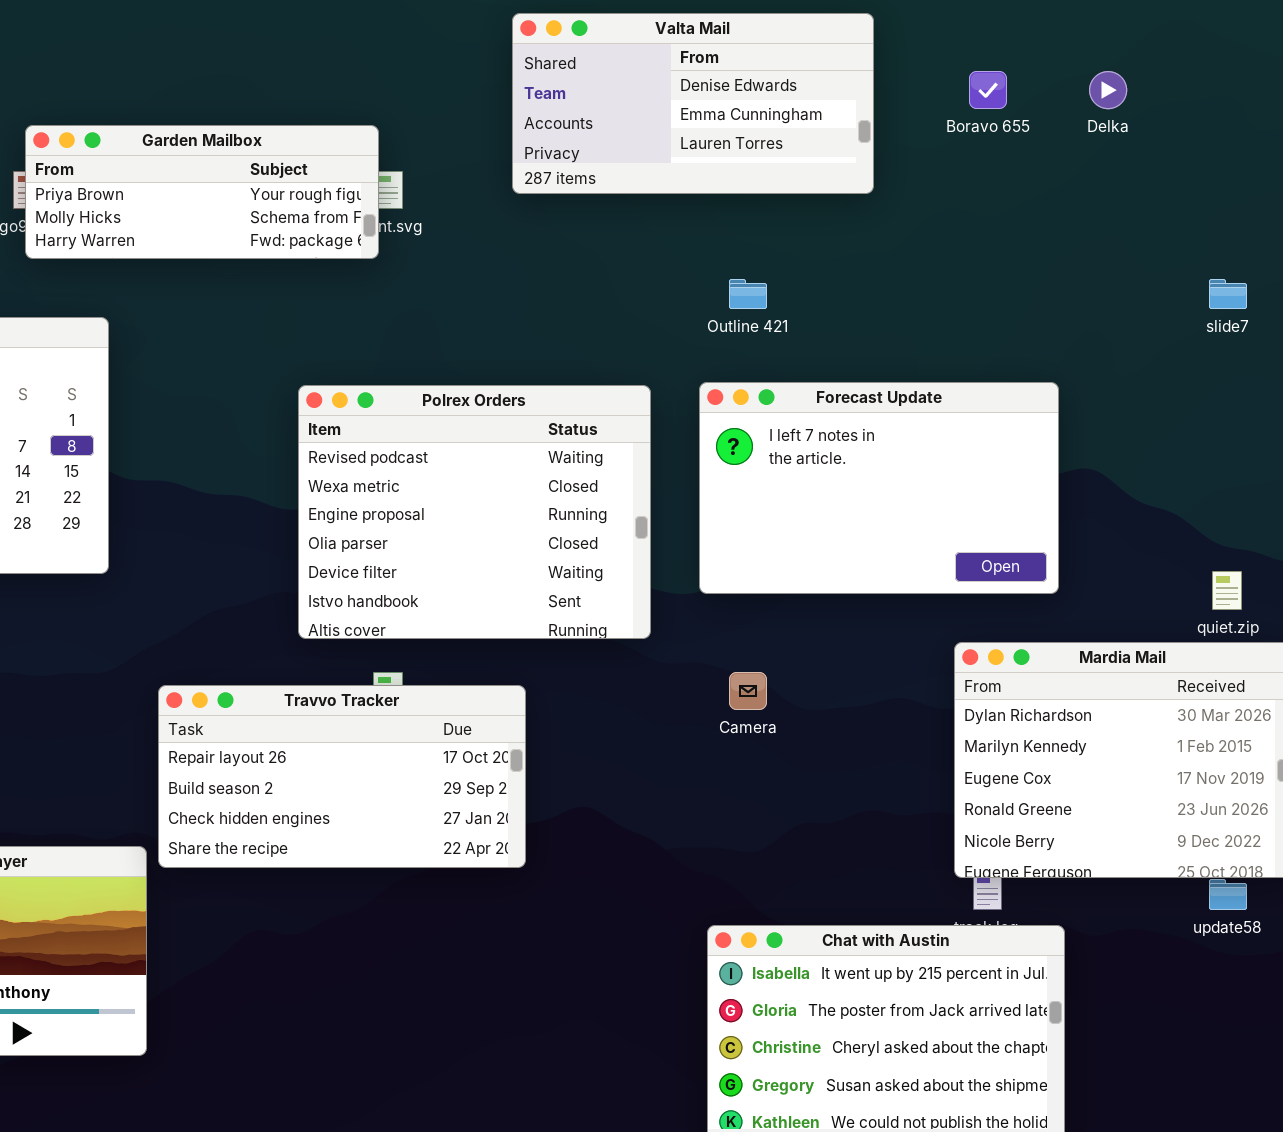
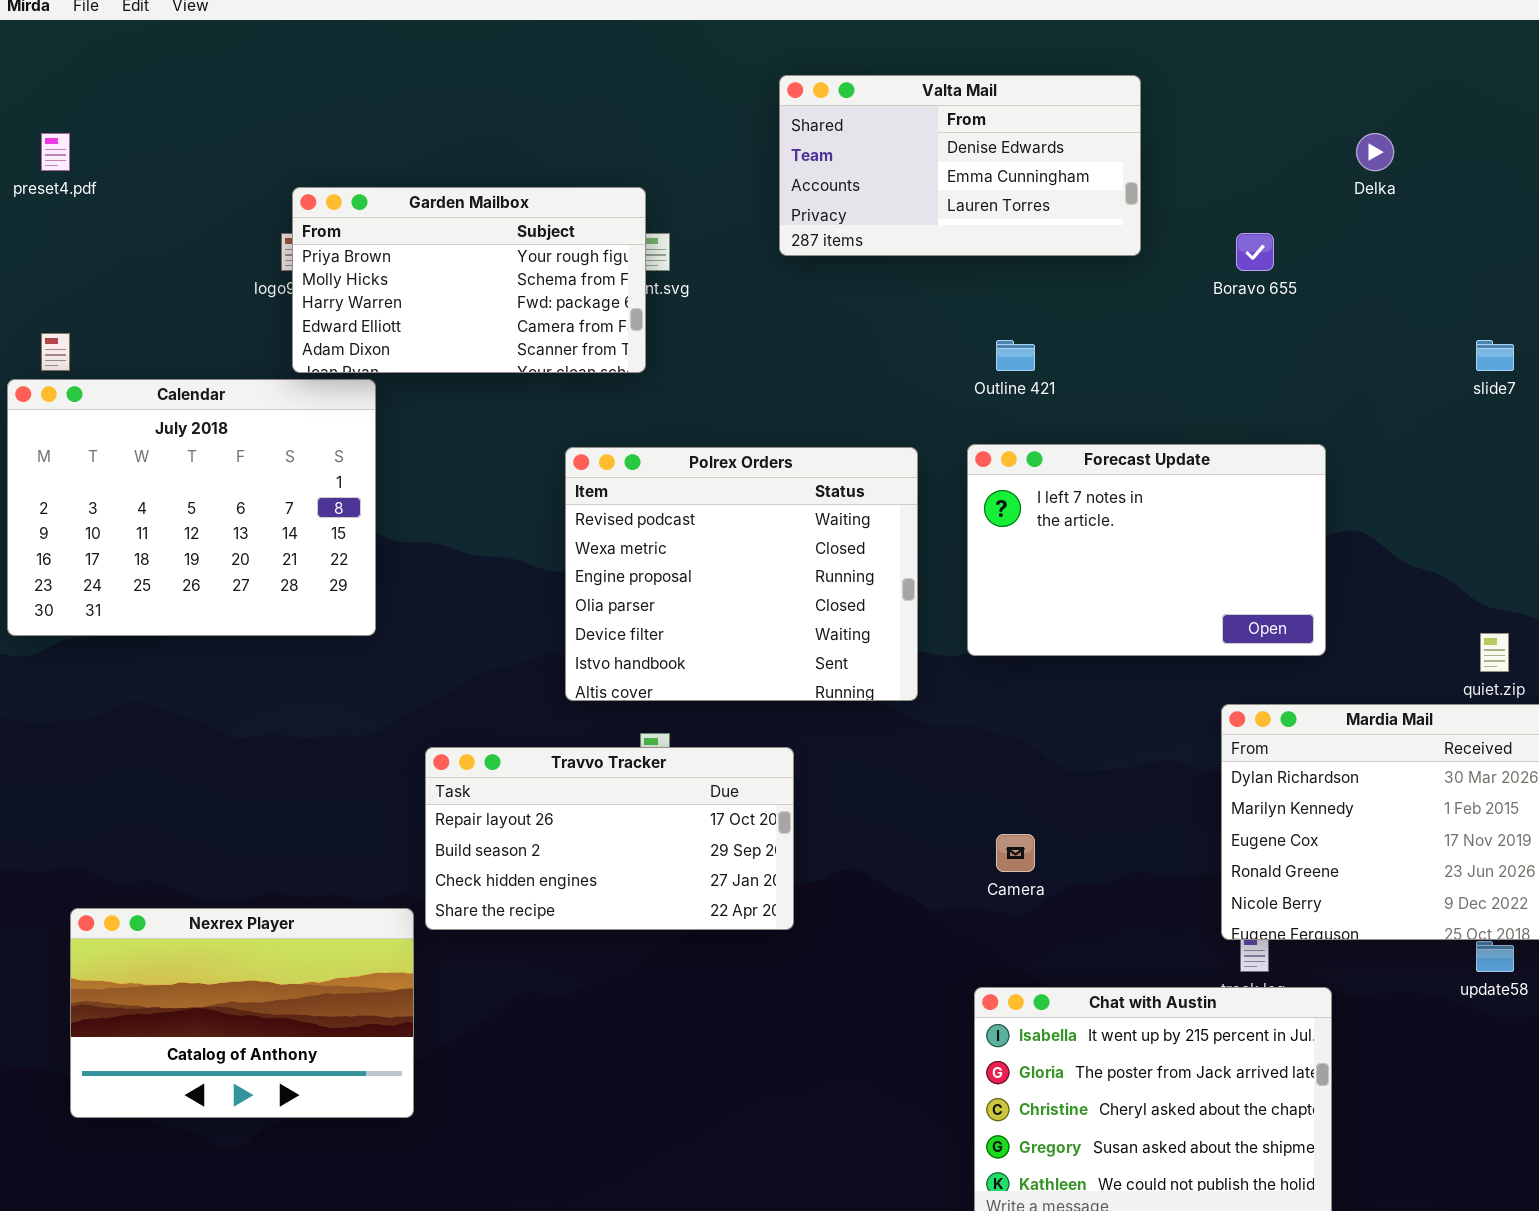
Boravo 655: [969,71,1007,109] -> [1236,233,1274,271], moved
Garden Mailbox: [25,125,379,259] -> [292,187,646,373], resized
Camera: [729,672,767,710] -> [996,834,1035,872], moved

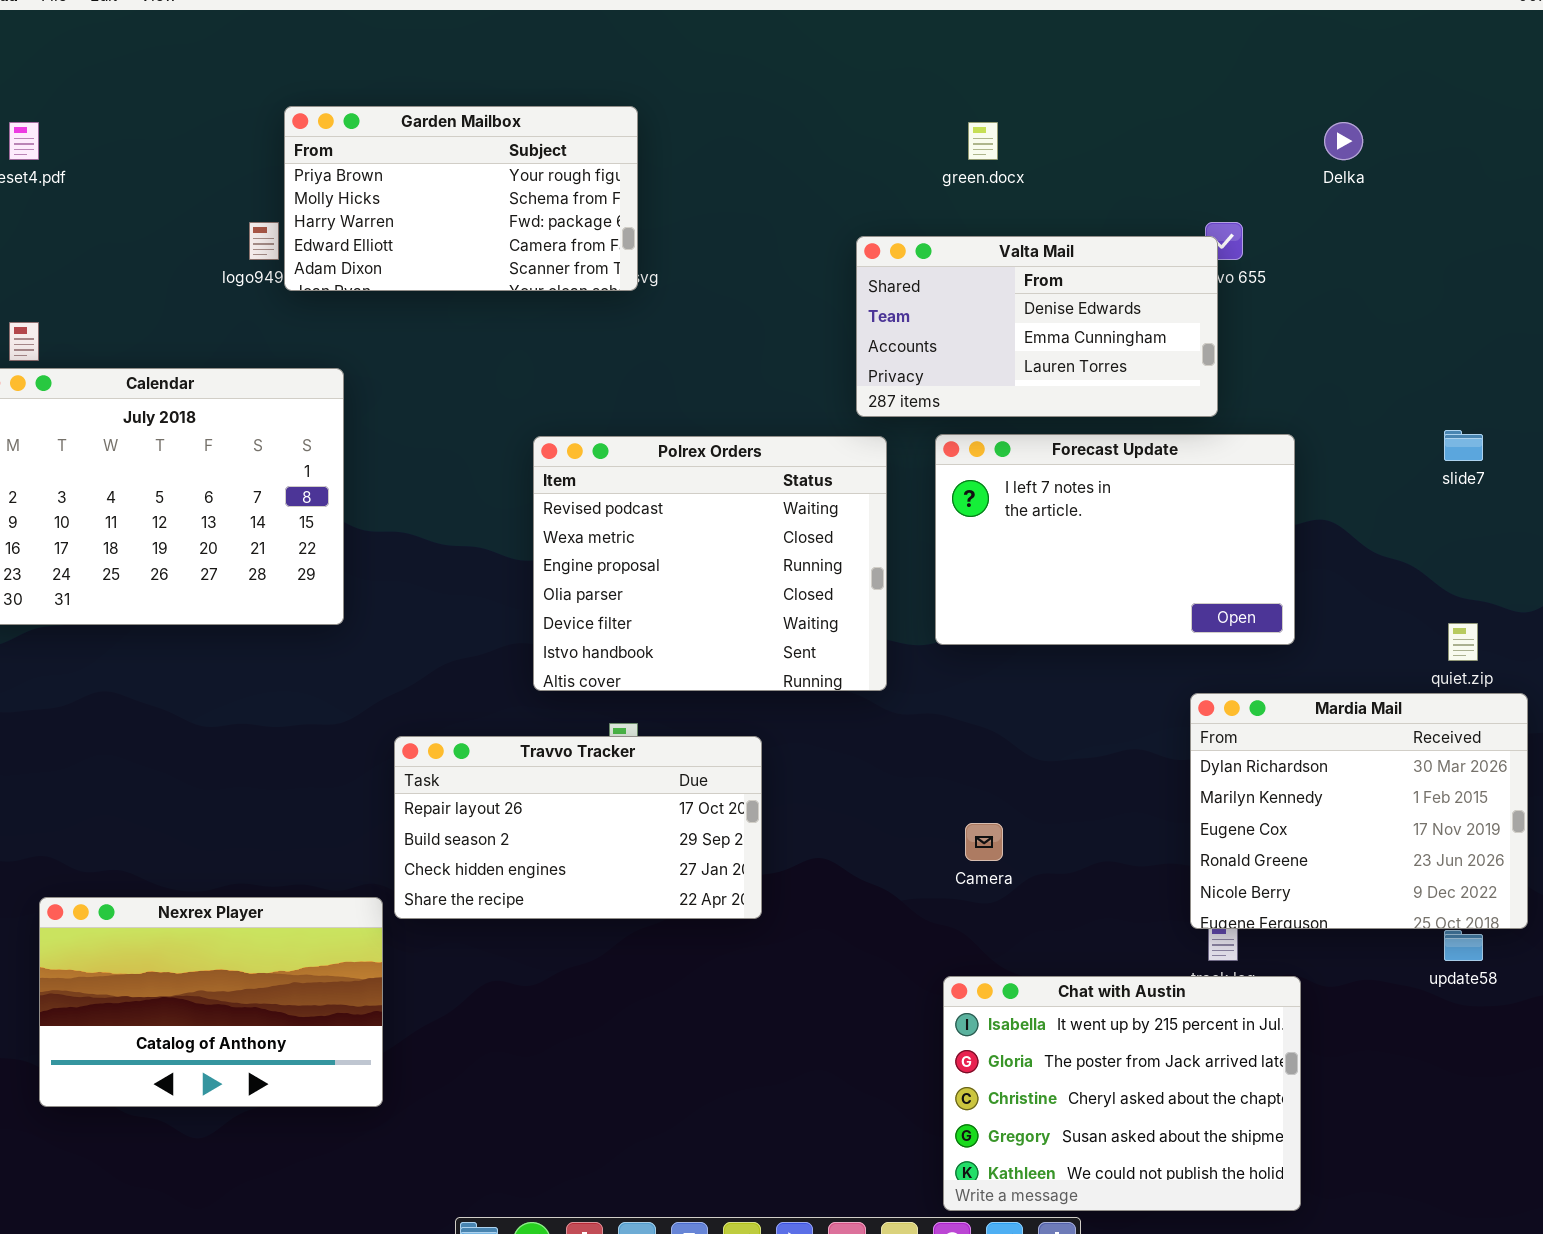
Valta Mail: [779,75,1141,256] -> [856,236,1218,417], moved
Garden Mailbox: [292,187,646,373] -> [284,106,638,291], moved
slide7: [1476,340,1514,371] -> [1444,430,1483,461], moved

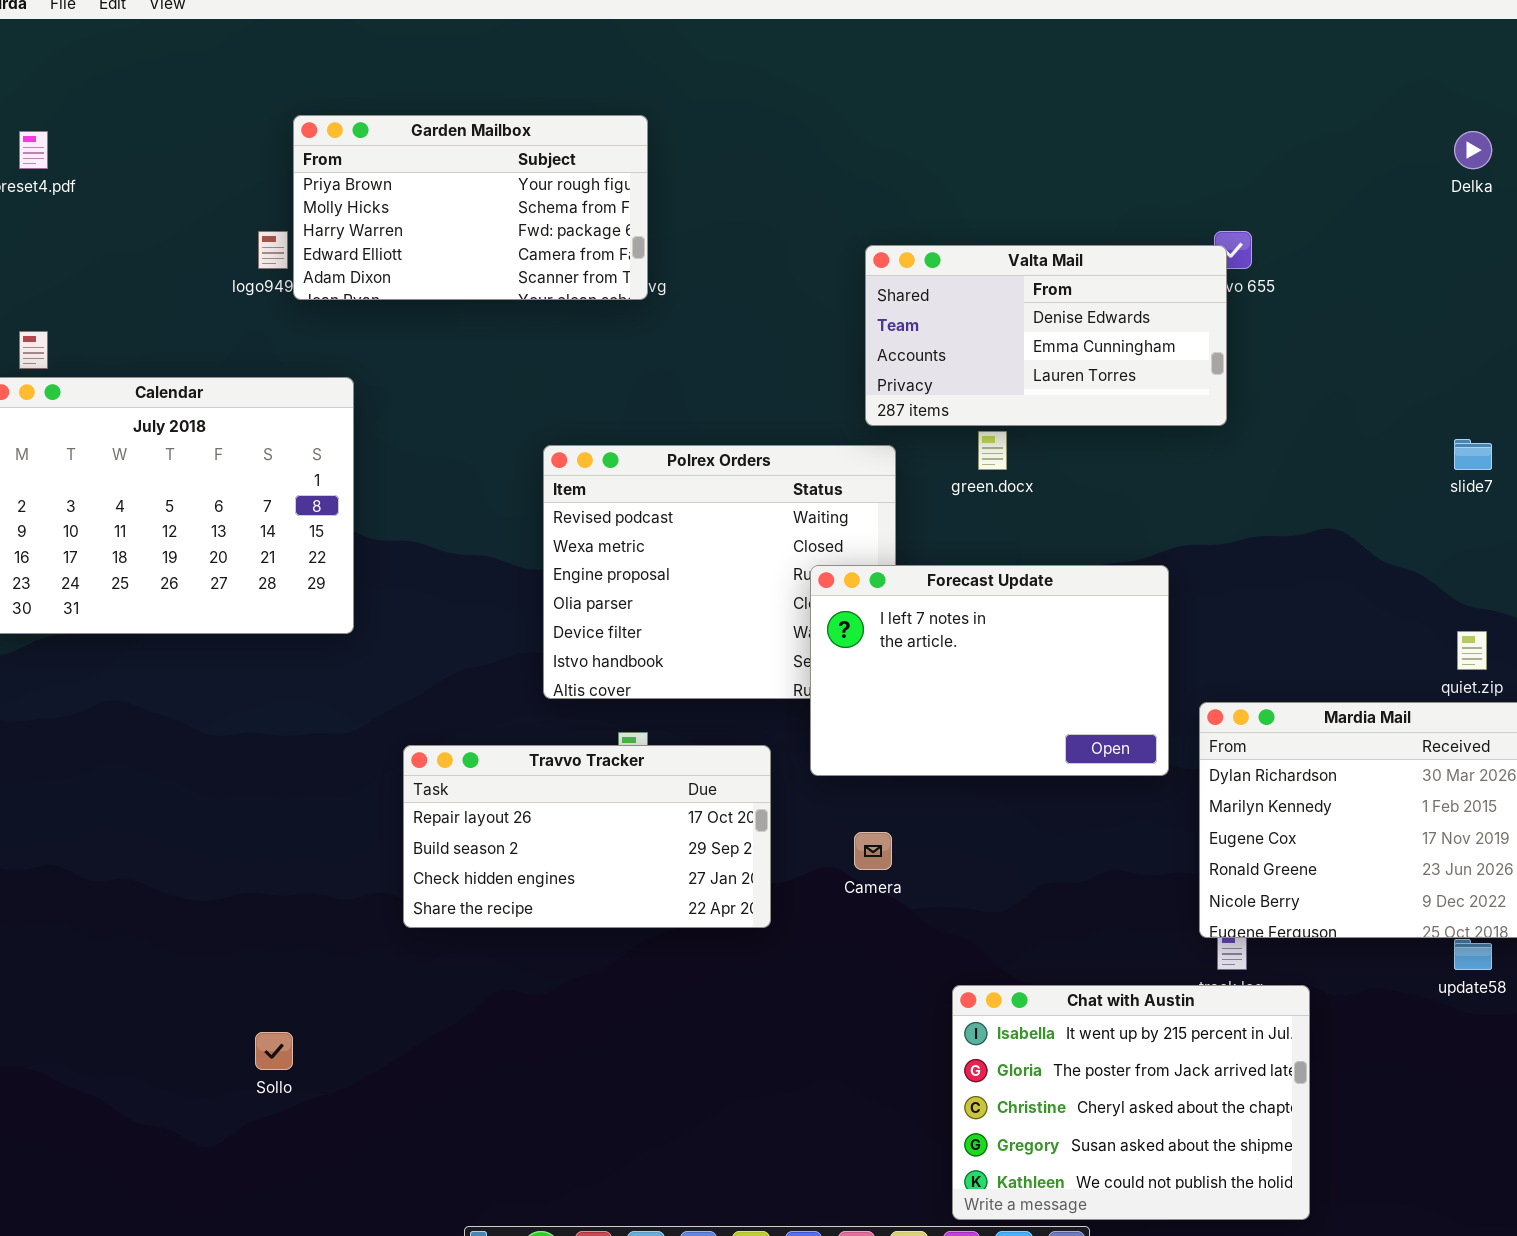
green.docx: [968,122,998,160] -> [978,431,1007,470], moved
Delka: [1324,122,1363,160] -> [1454,131,1492,169], moved
Forecast Update: [935,434,1295,645] -> [810,565,1169,776], moved
Camera: [965,823,1003,861] -> [854,832,892,870], moved
Nexrex Player: [39,897,383,1107] -> none, closed

